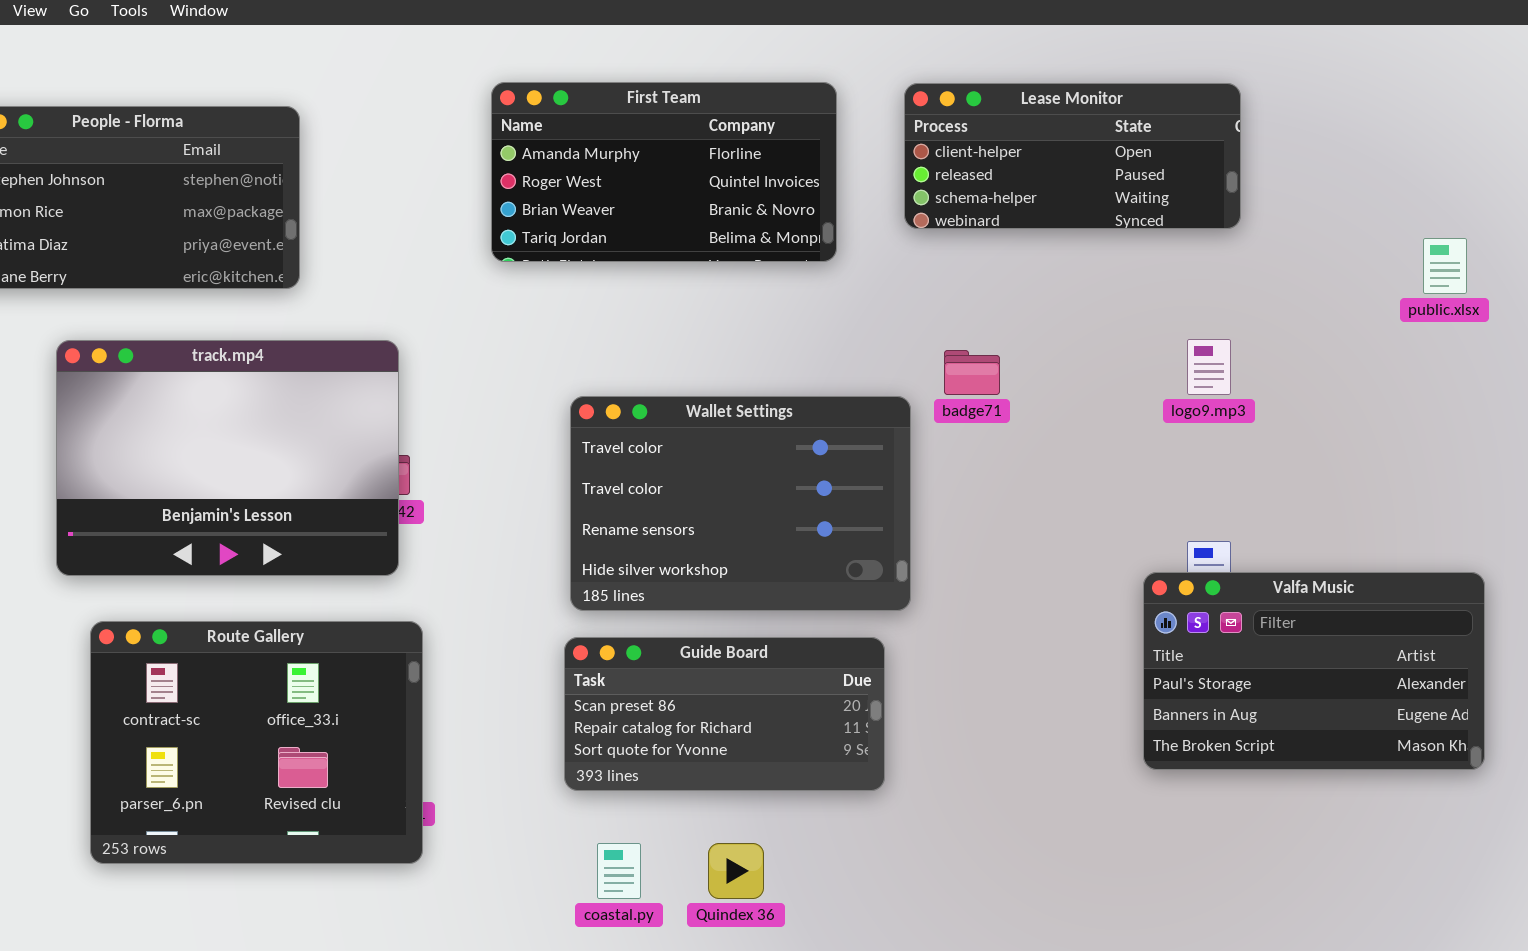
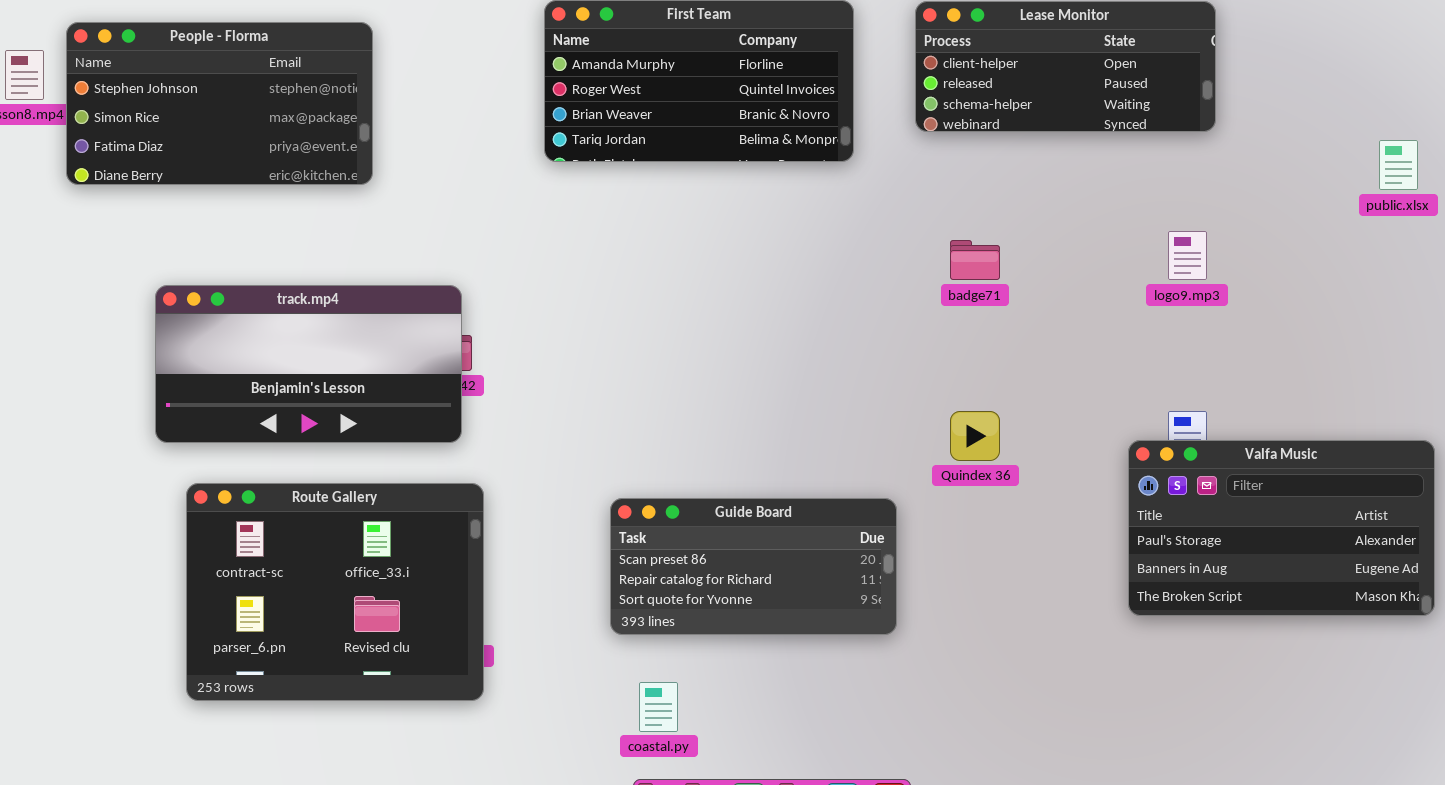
track.mp4: [56,340,399,576] -> [155,285,462,443], resized
Wallet Settings: [570,396,911,611] -> none, closed
Quindex 36: [708,843,764,899] -> [950,411,1000,461], moved

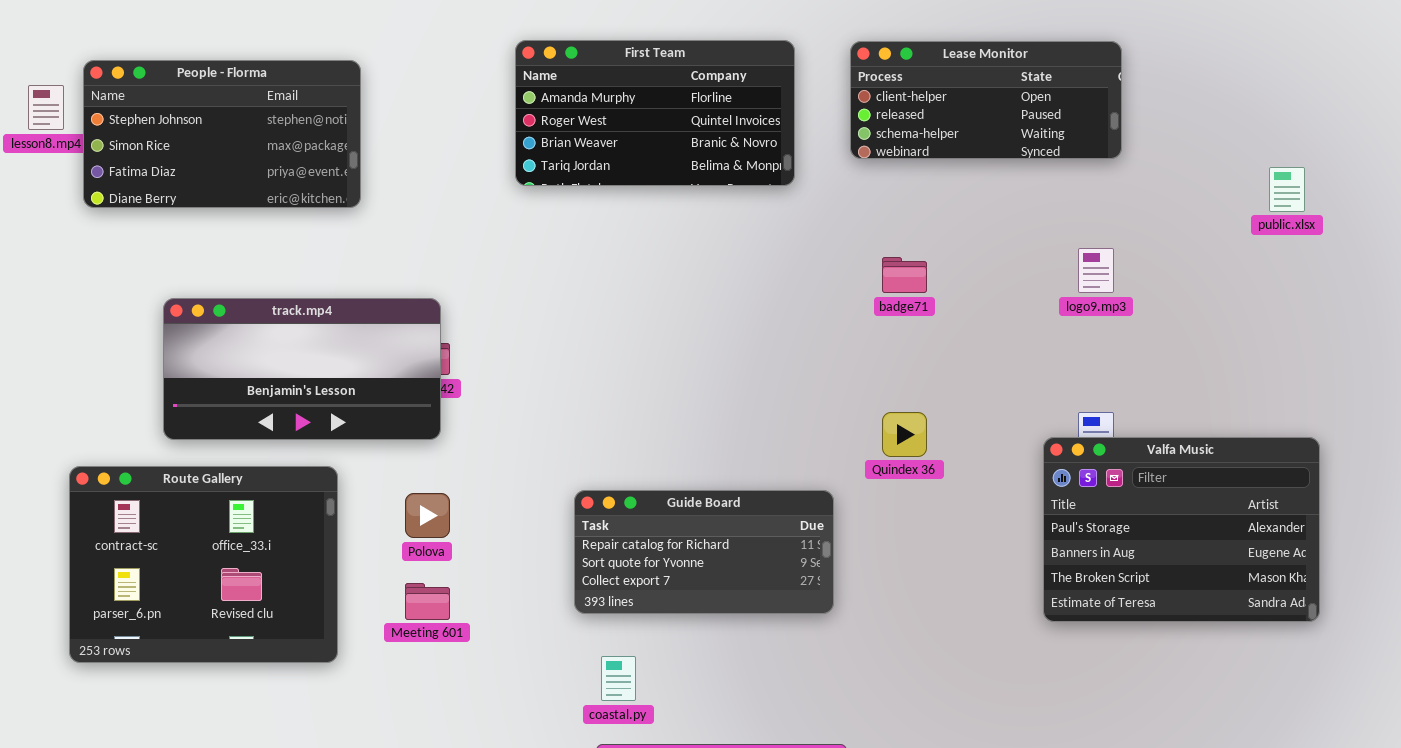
Valfa Music: [1128,440,1435,616] -> [1043,437,1320,622], resized
Route Gallery: [186,483,484,701] -> [69,466,338,663], moved
Guide Board: [610,498,897,635] -> [574,490,834,614], scrolled down 1 row

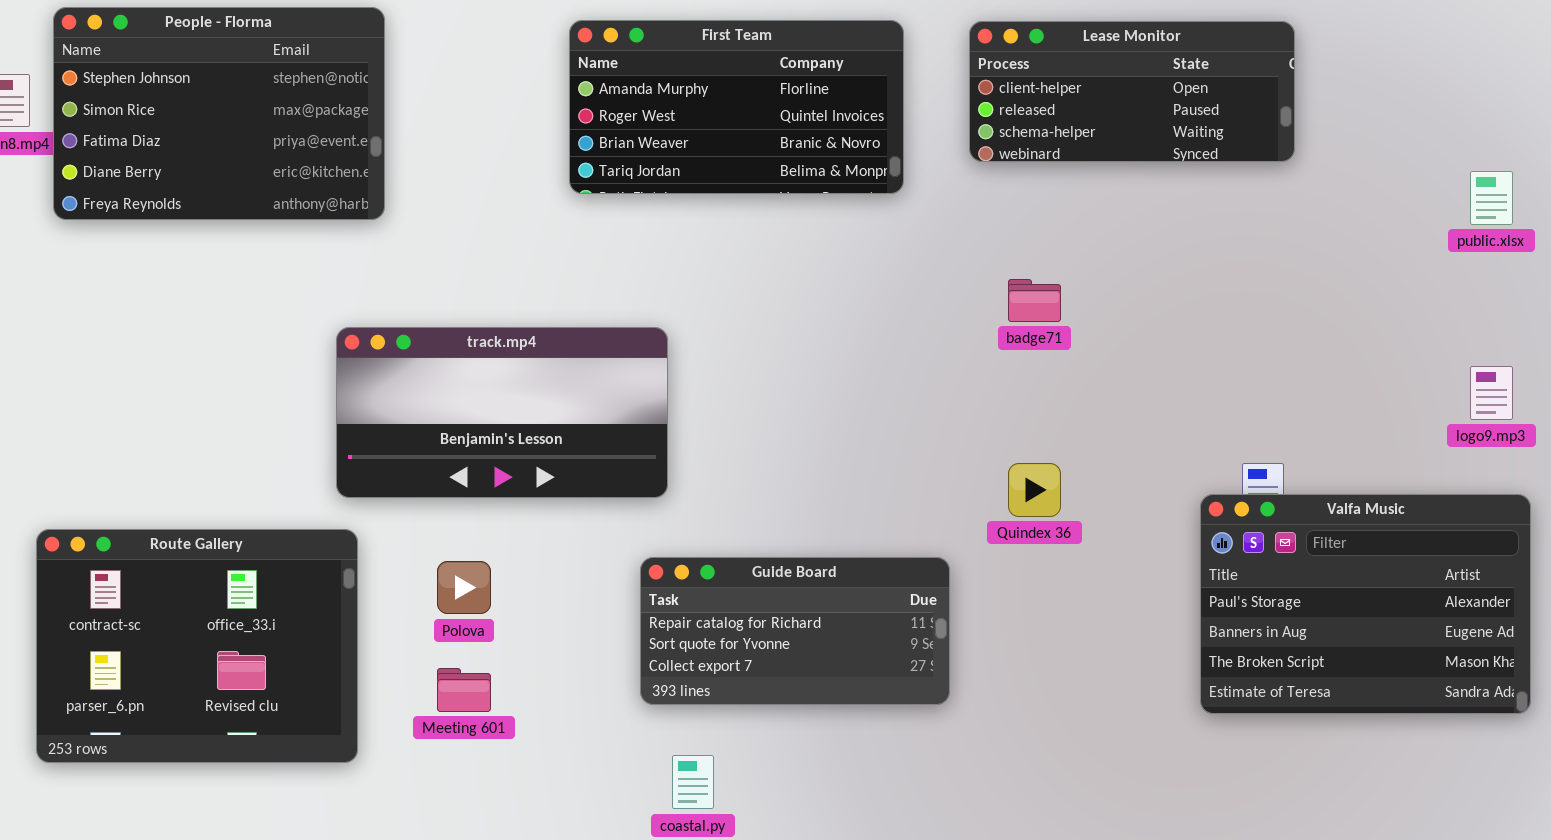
People - Florma: [83,60,361,208] -> [53,7,385,220], resized
logo9.mp3: [1078,248,1114,293] -> [1470,366,1513,420], moved
track.mp4: [163,298,441,440] -> [336,327,668,498], moved

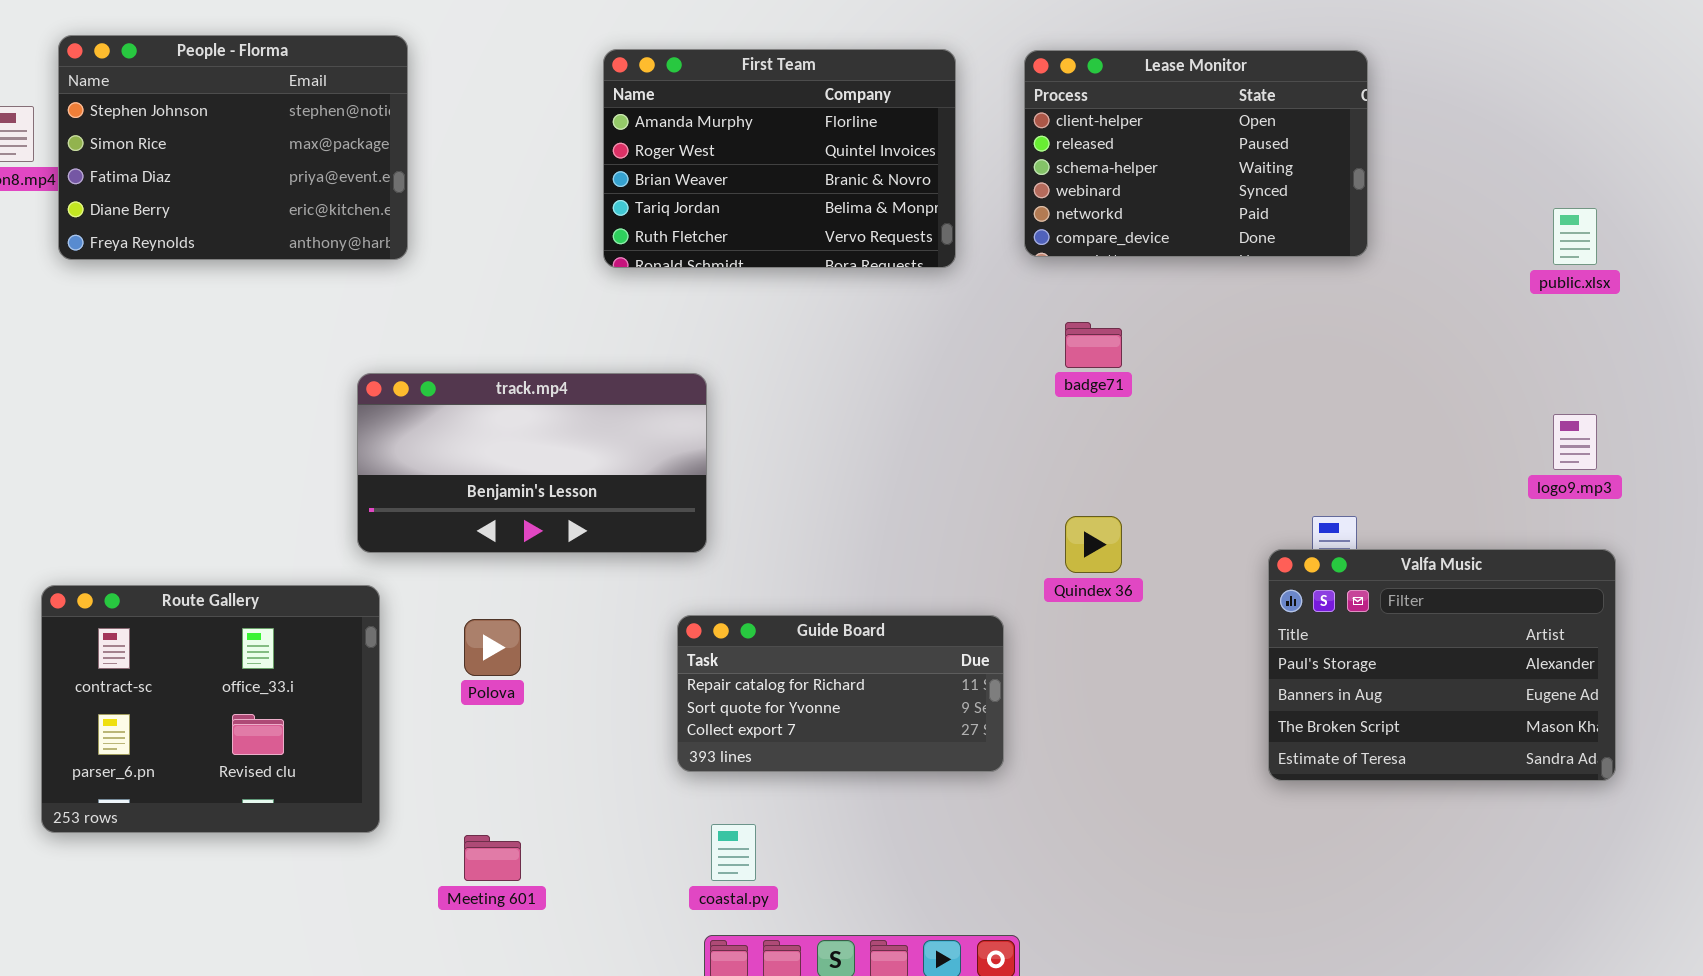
First Team: [569,20,904,194] -> [603,49,956,268], resized
Lease Monitor: [969,21,1295,162] -> [1024,50,1368,257], resized
Meeting 601: [437,668,491,712] -> [464,835,521,881], moved

